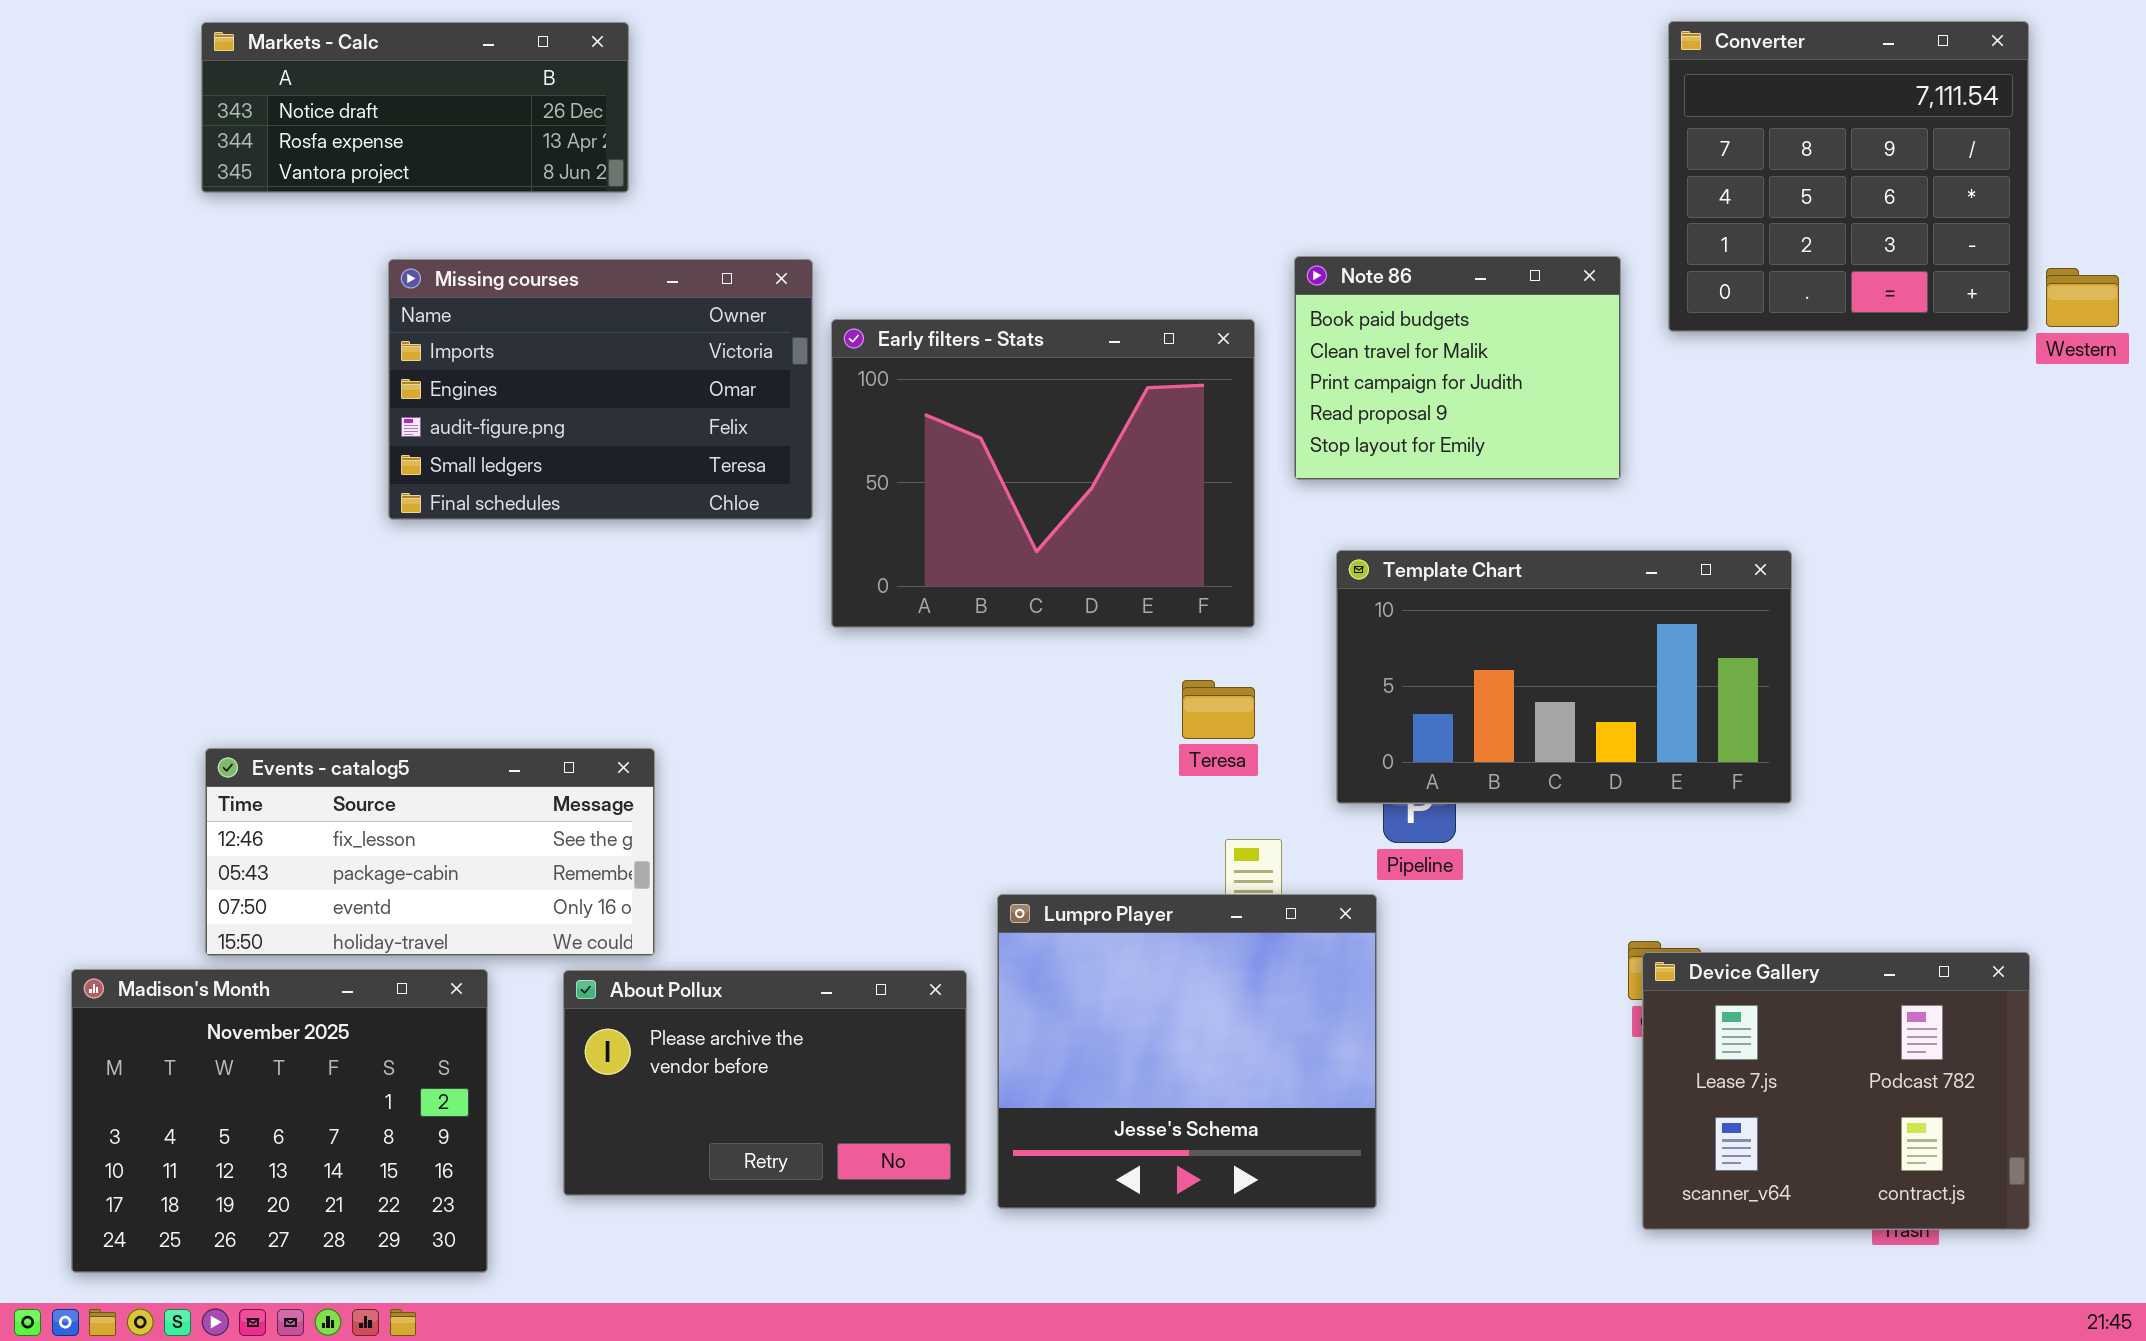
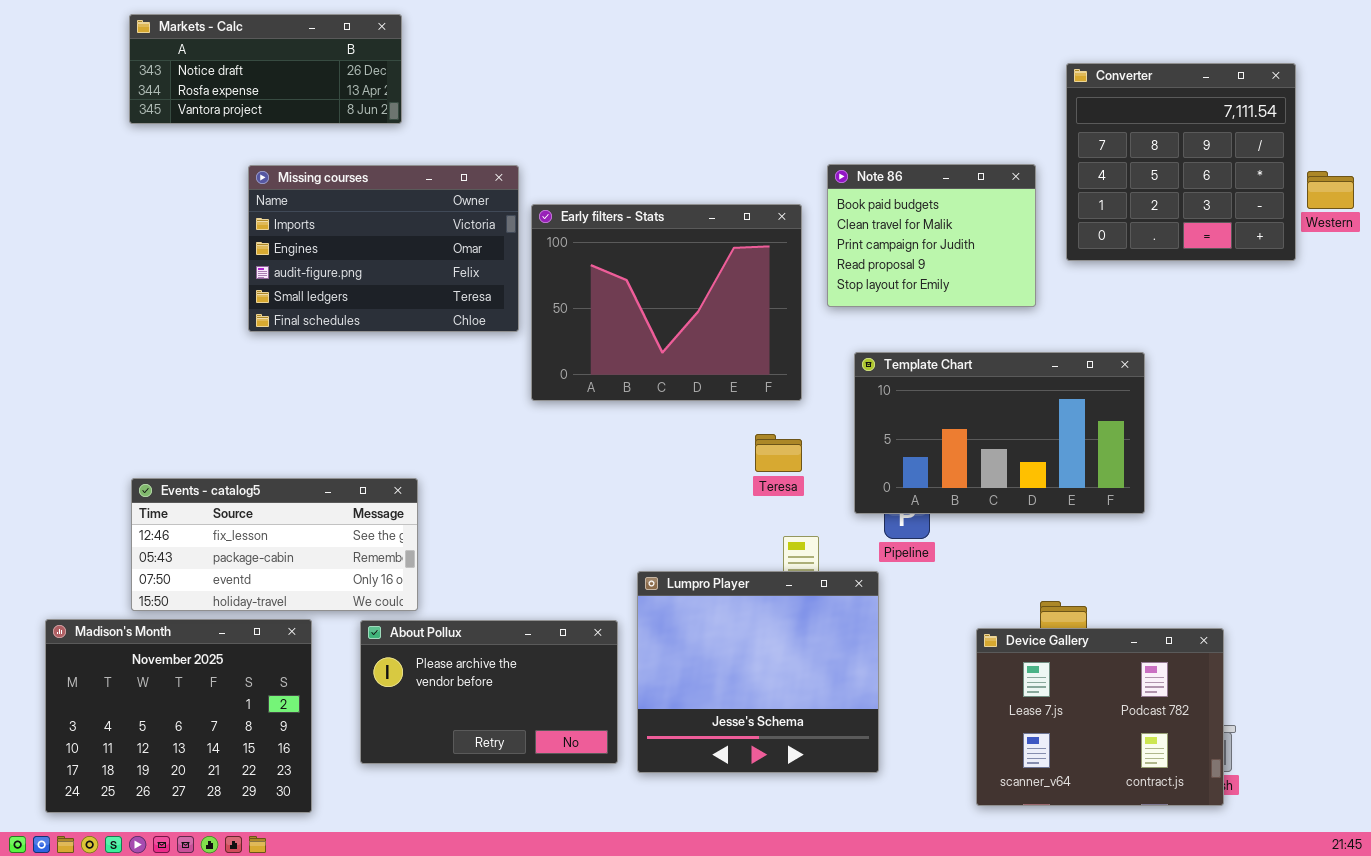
Converter: [1668,21,2029,332] -> [1066,63,1296,261], moved
Device Gallery: [1642,952,2030,1230] -> [976,628,1224,806], moved

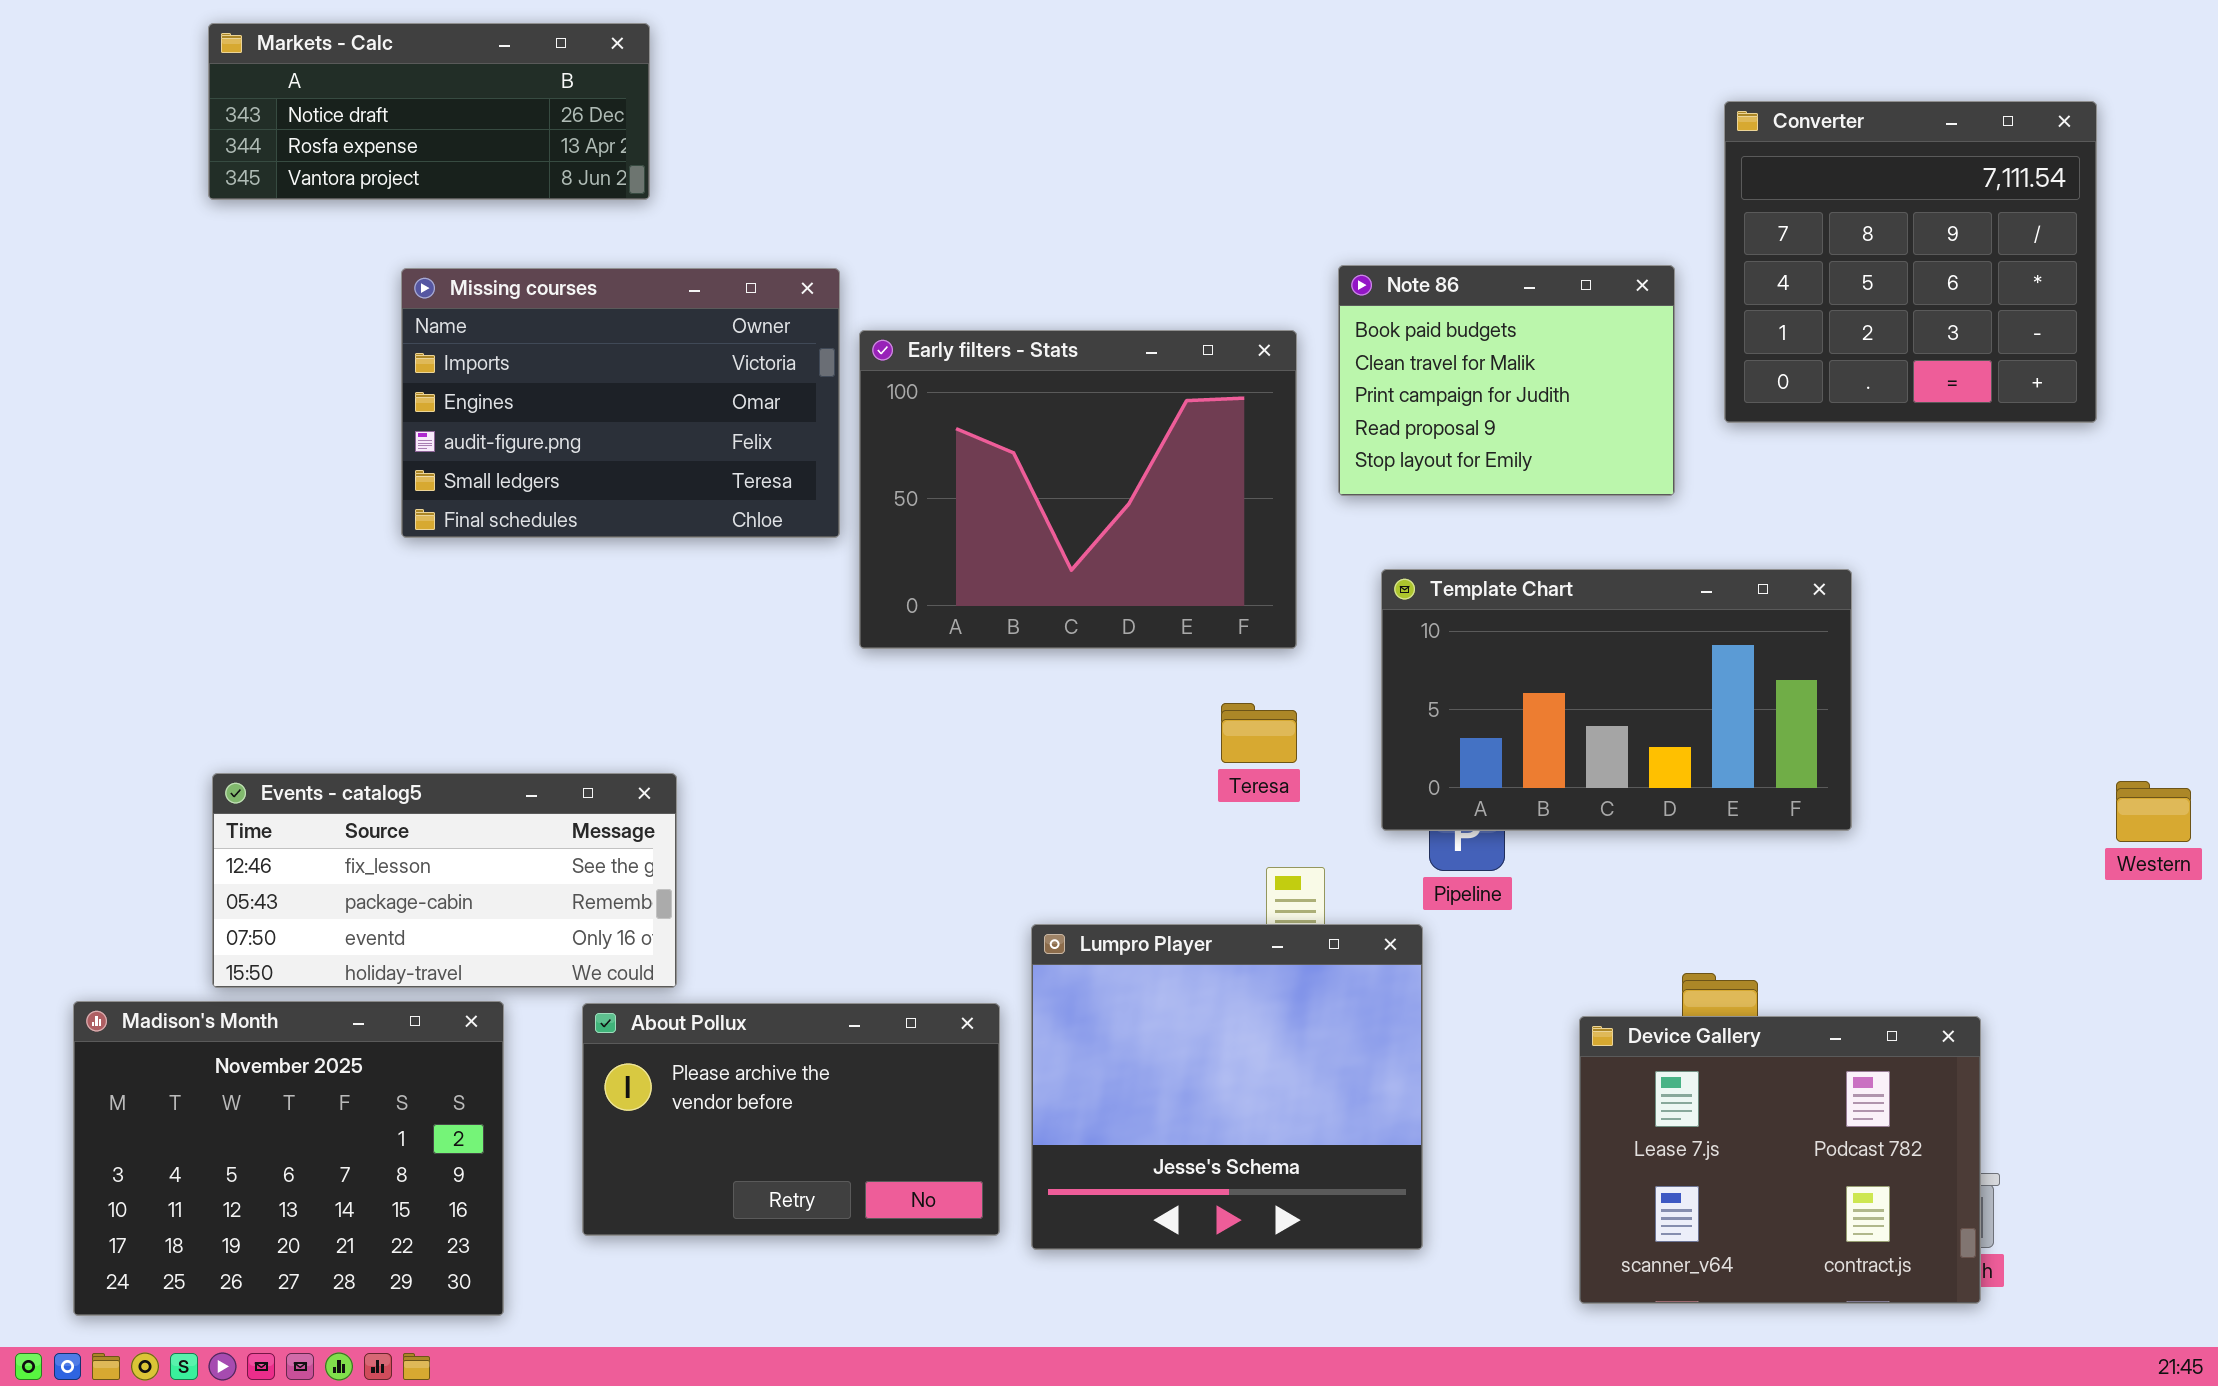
Western: [1307,171,1354,209] -> [2116,781,2191,842], moved

